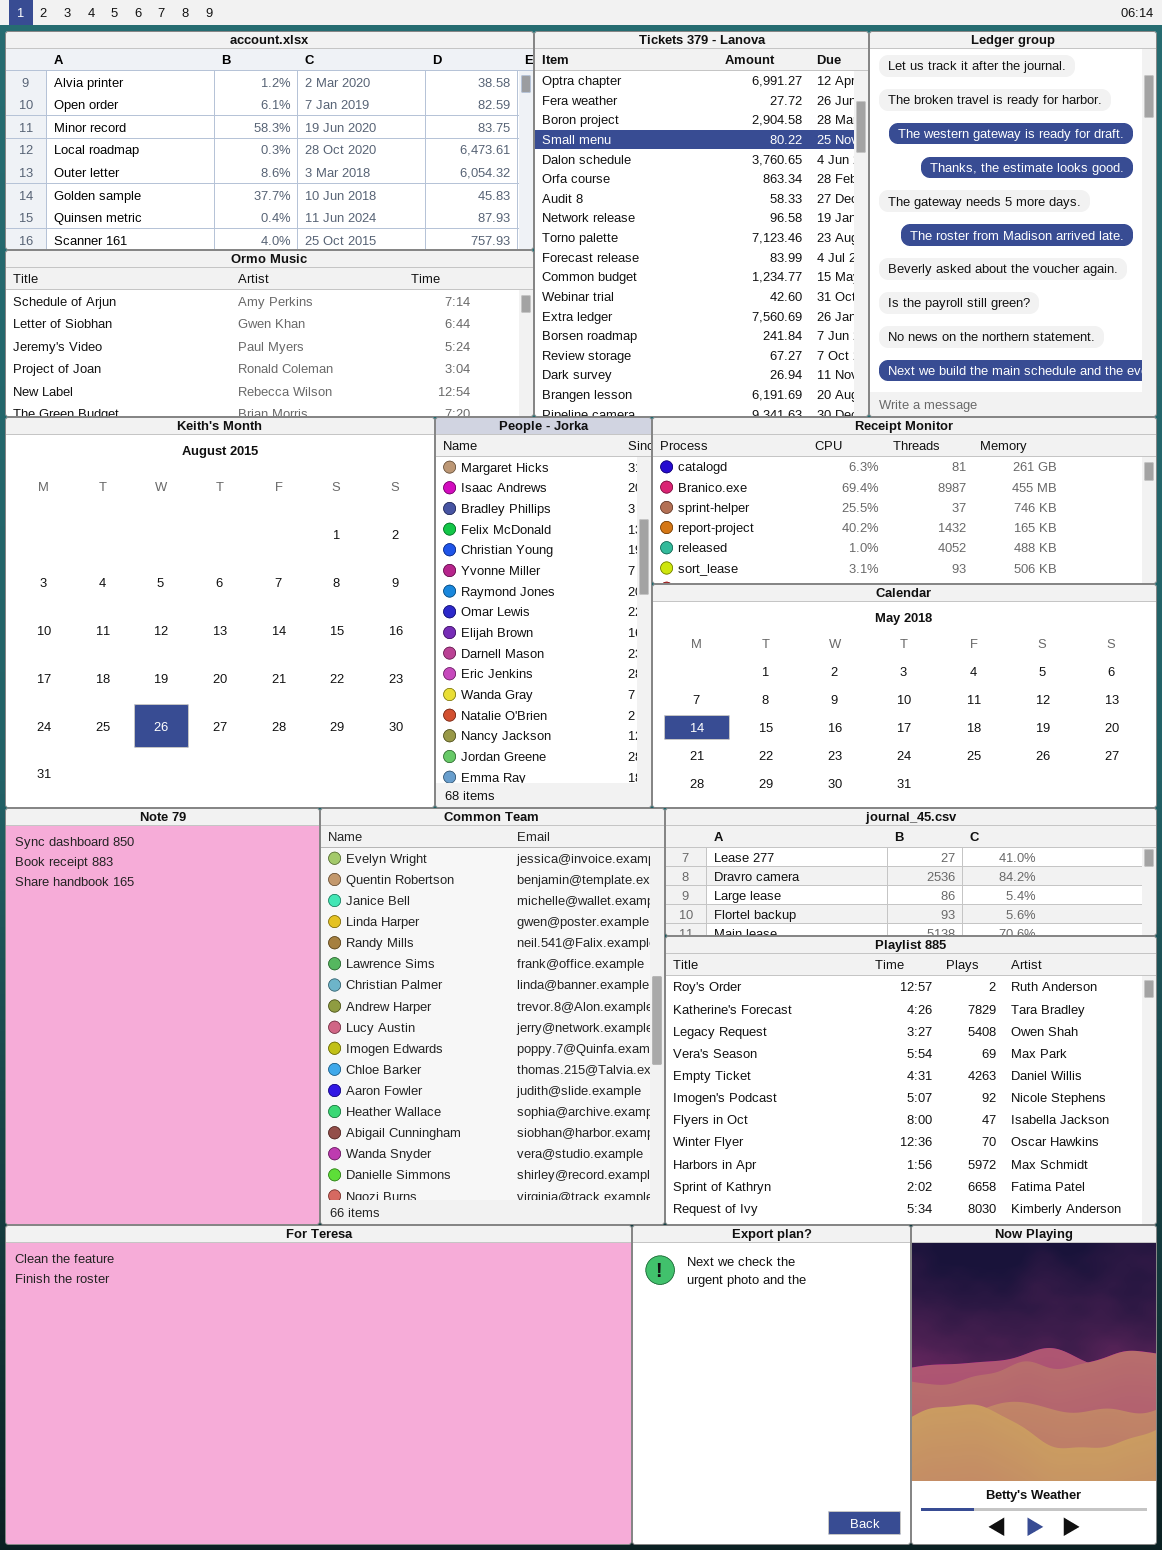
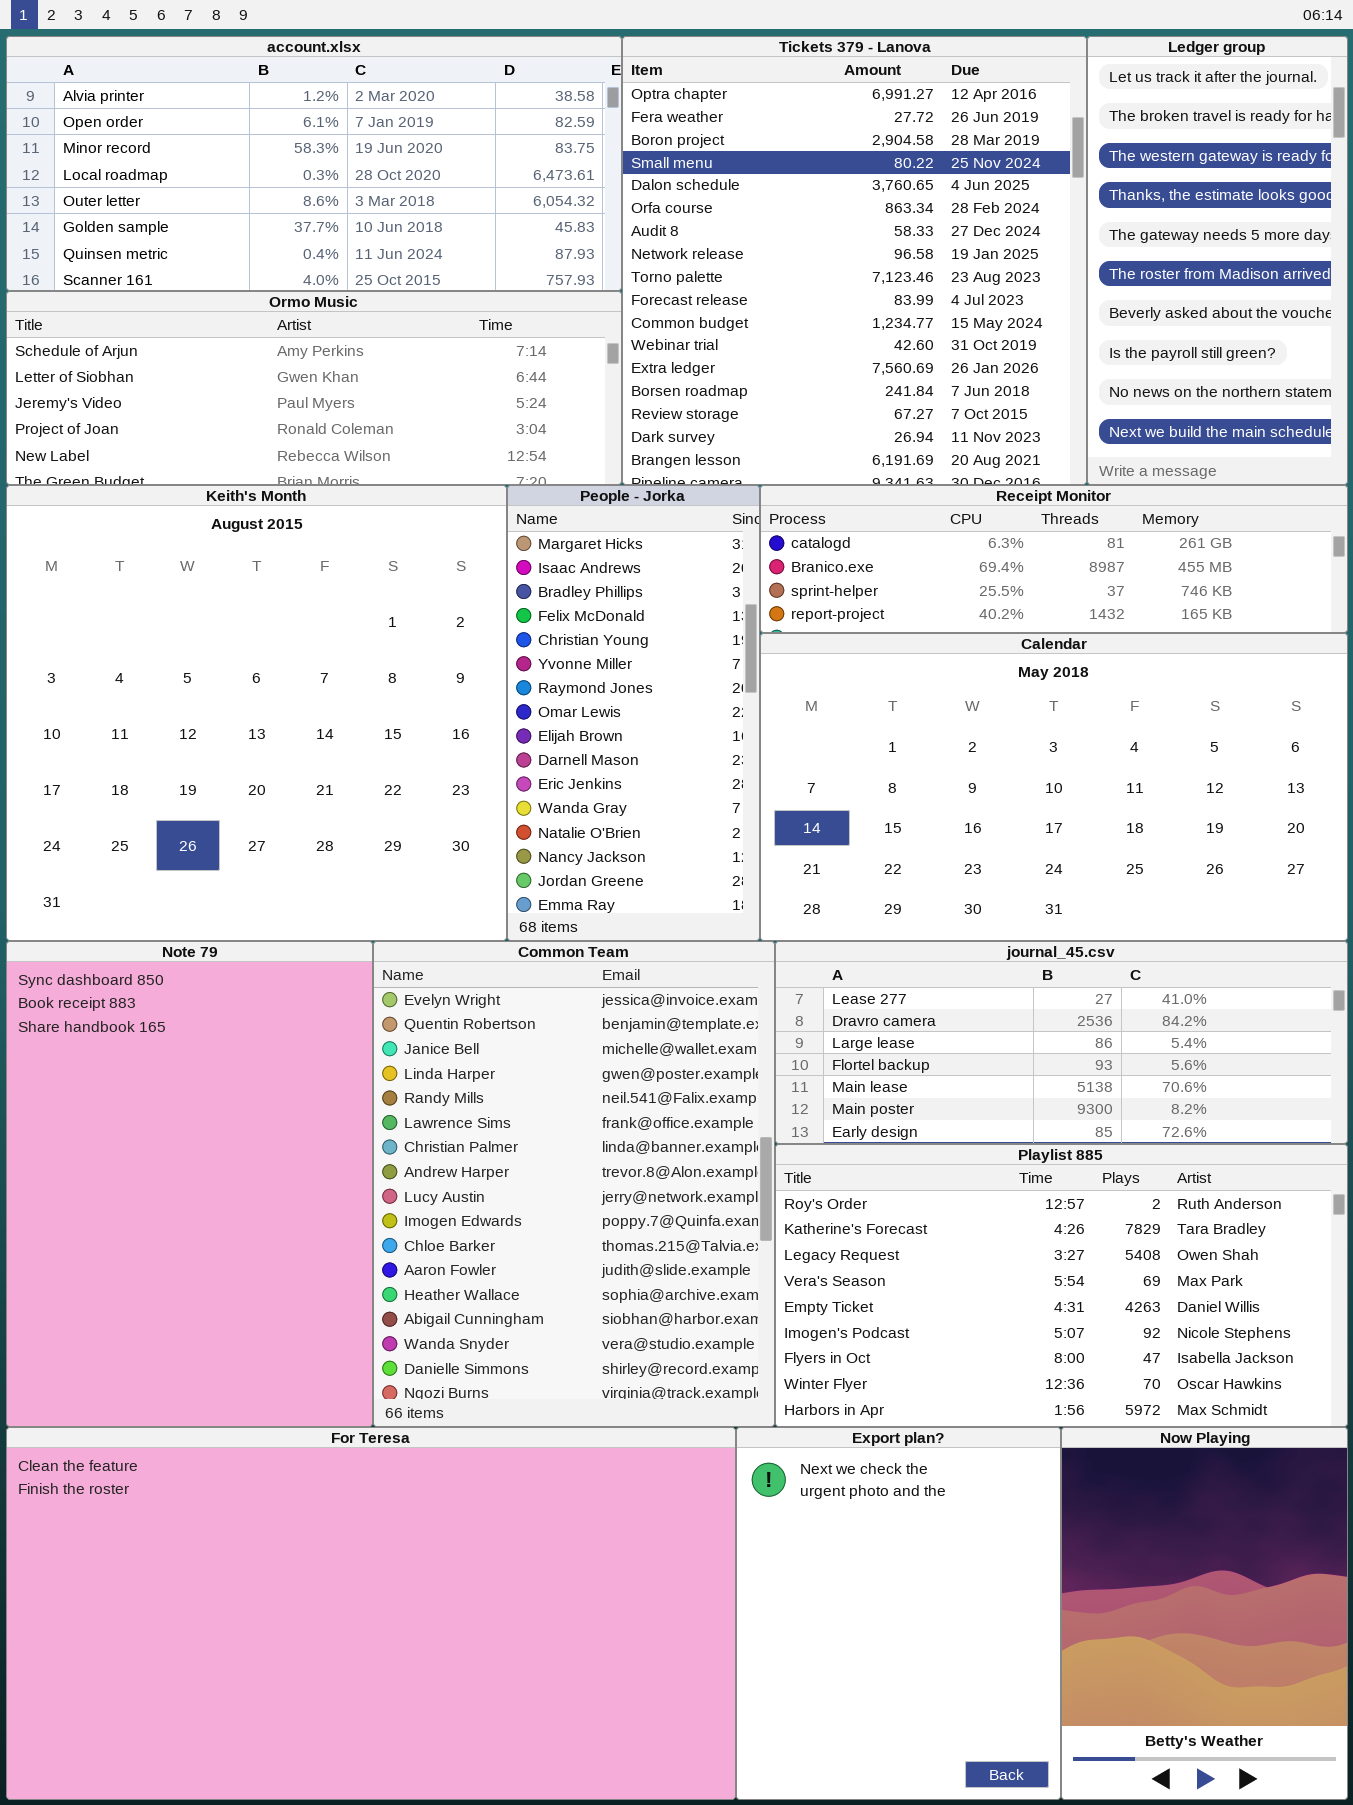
Tickets 379 - Lanova: [534,31,869,417] -> [622,36,1087,485], resized
Ledger group: [869,31,1157,417] -> [1087,36,1348,485], resized
Receipt Monitor: [652,417,1157,584] -> [760,485,1348,633], resized
Calendar: [652,584,1157,808] -> [760,633,1348,941], resized
journal_45.csv: [665,808,1157,936] -> [775,941,1348,1144], resized
Playlist 885: [665,936,1157,1225] -> [775,1144,1348,1427], resized

